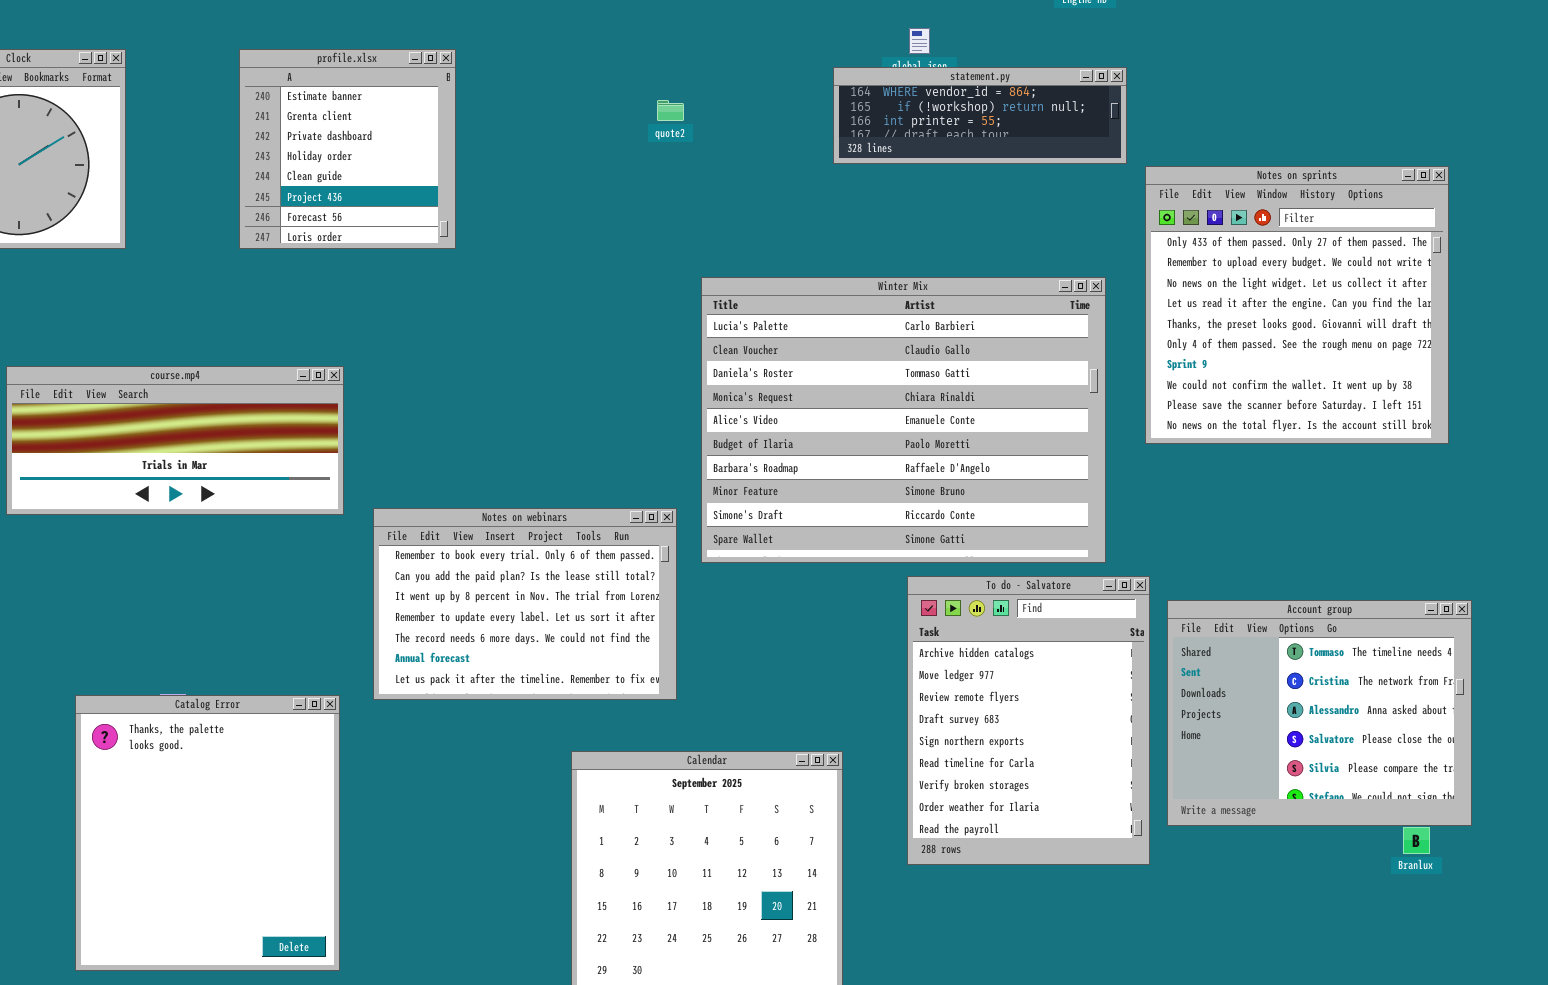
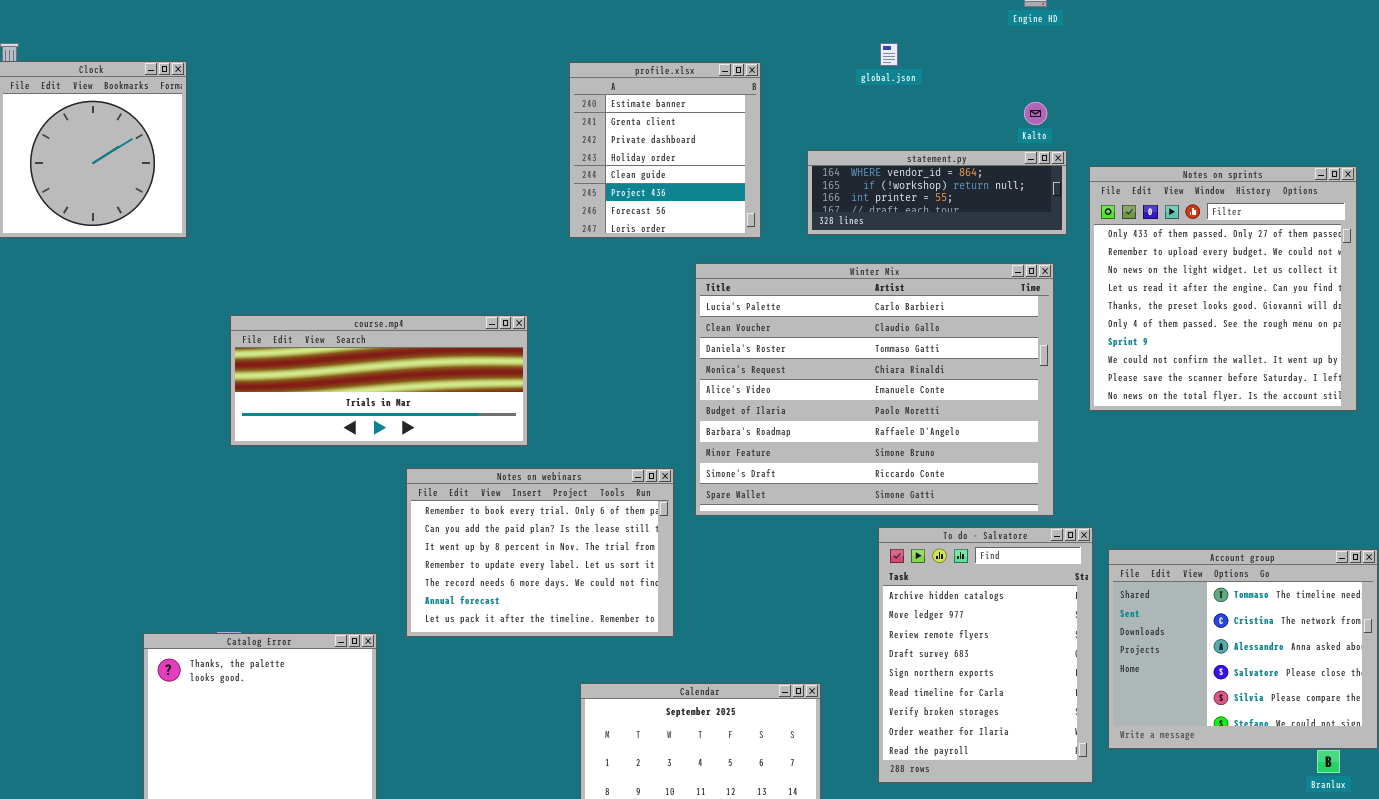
profile.xlsx: [239,49,456,249] -> [569,62,761,238], moved
statement.py: [833,67,1127,164] -> [807,150,1067,235], moved
course.mp4: [6,366,344,515] -> [230,315,528,446], moved

